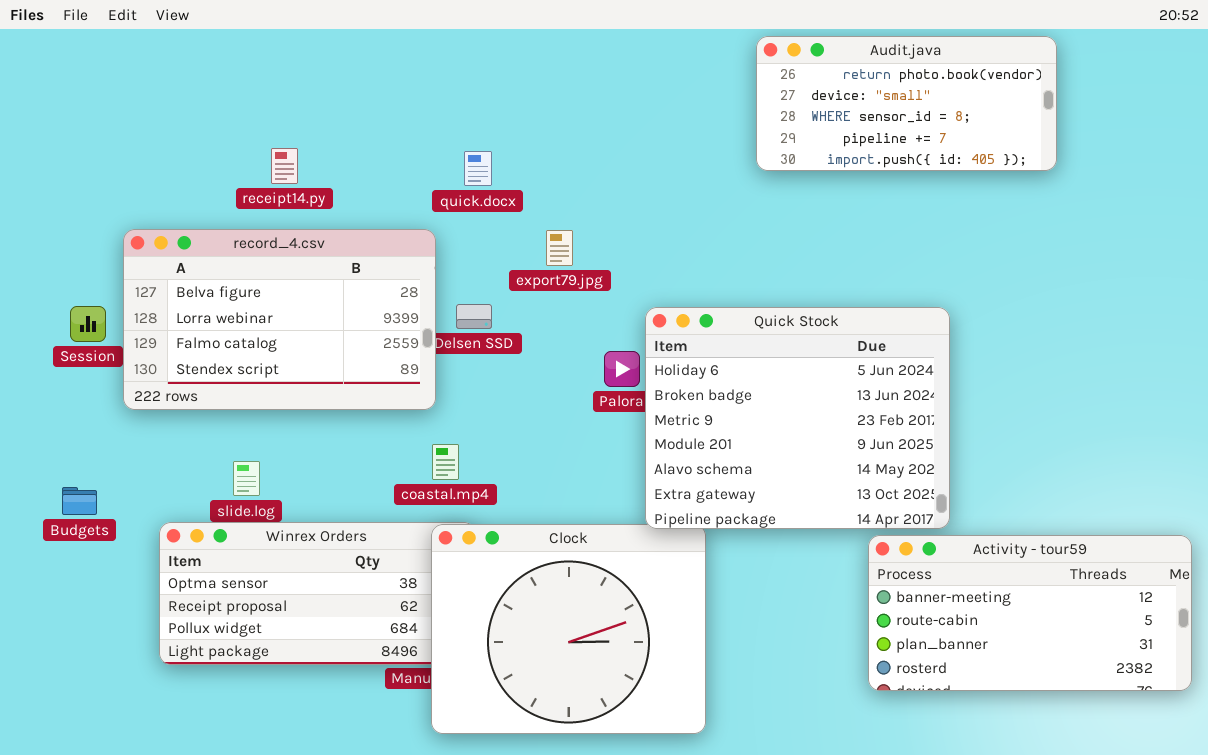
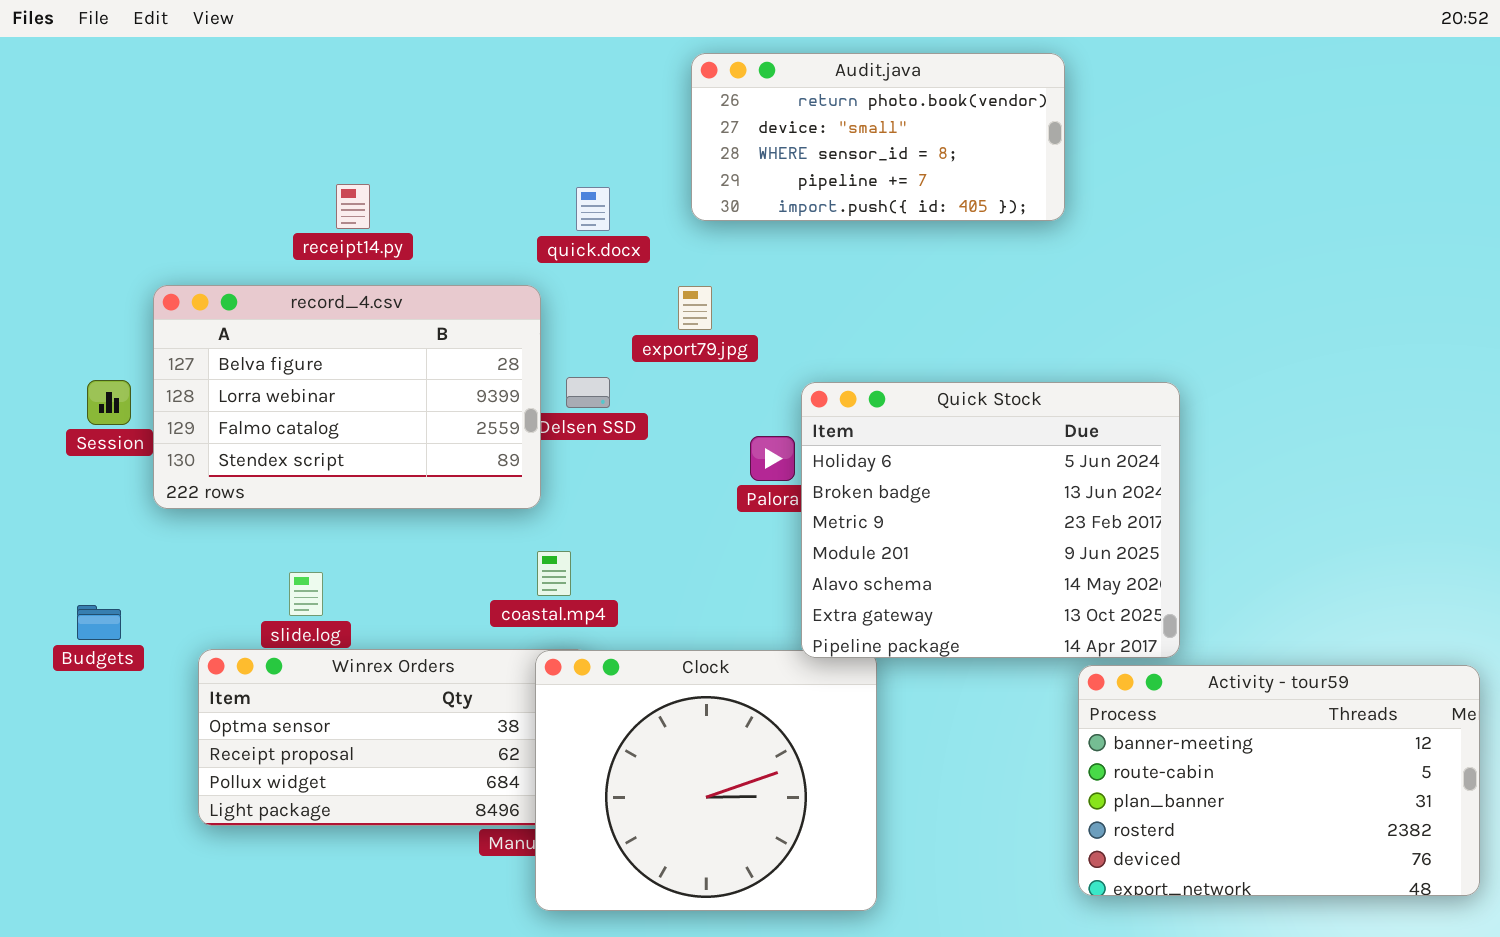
Audit.java: [756,36,1057,171] -> [691,53,1065,221], moved
Activity - tour59: [868,535,1192,691] -> [1078,665,1480,896], resized

